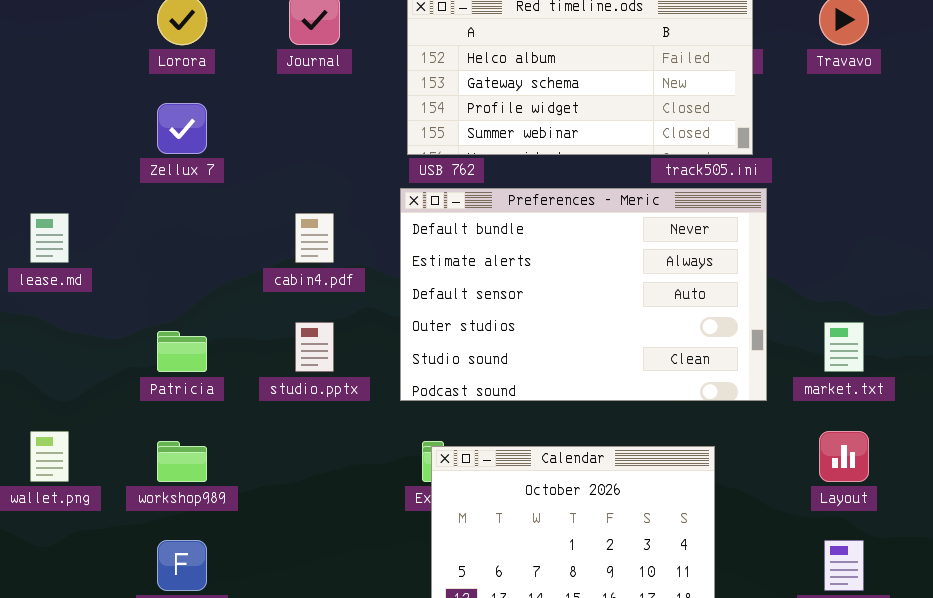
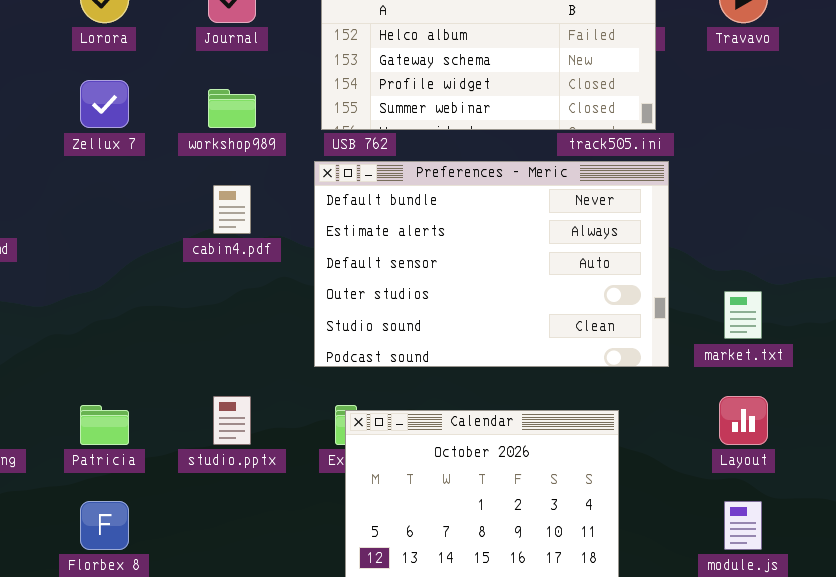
studio.pptx: [295,322,334,372] -> [213,396,251,445], moved
Patricia: [157,331,207,372] -> [80,405,129,445], moved
workshop989: [157,441,207,482] -> [208,89,256,128], moved

